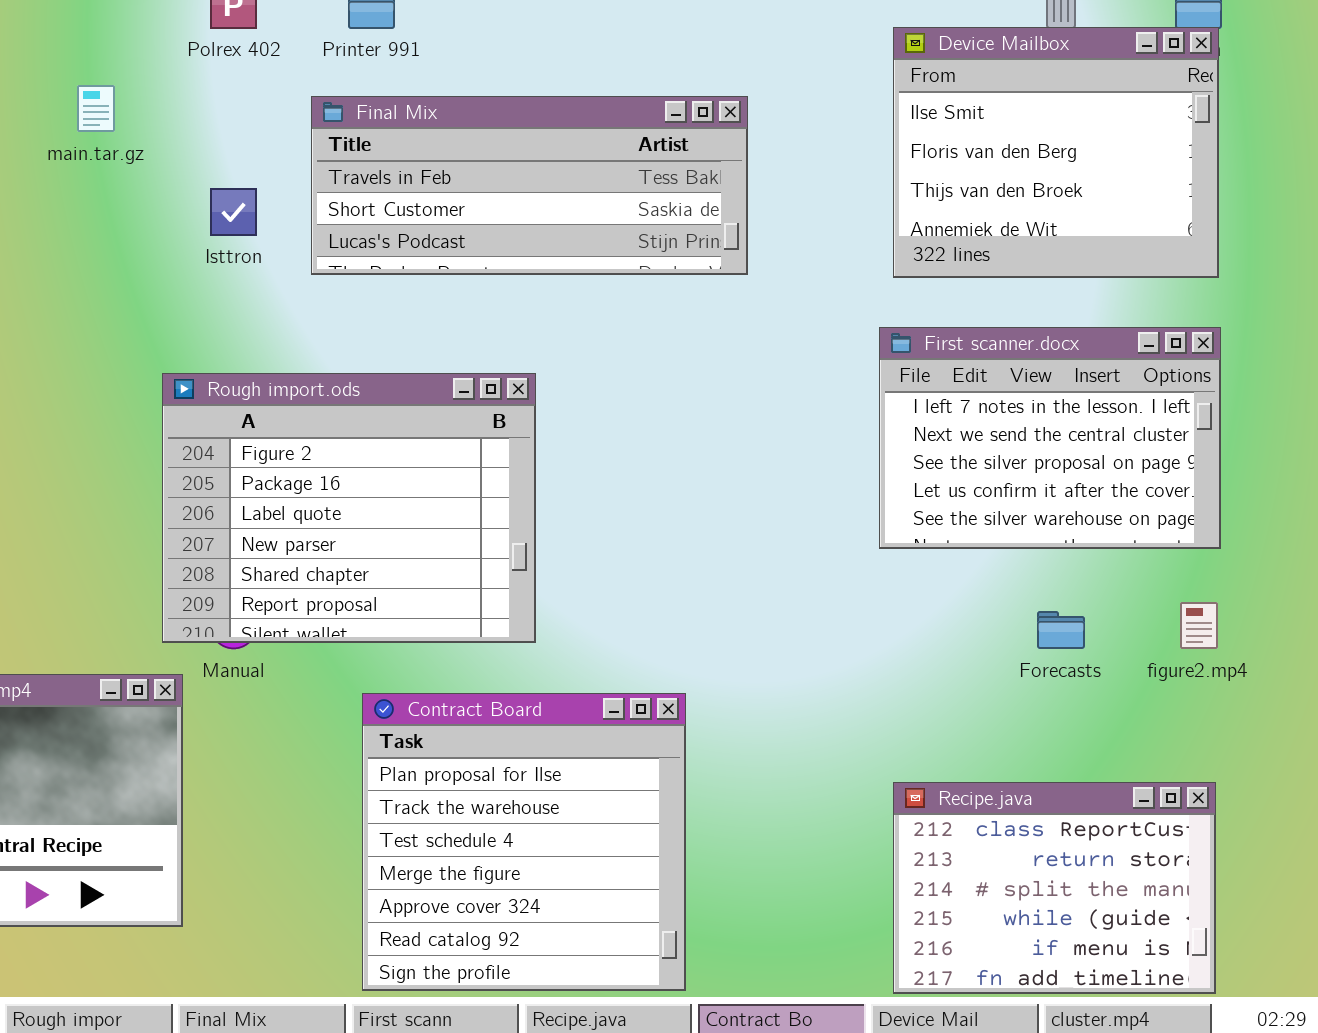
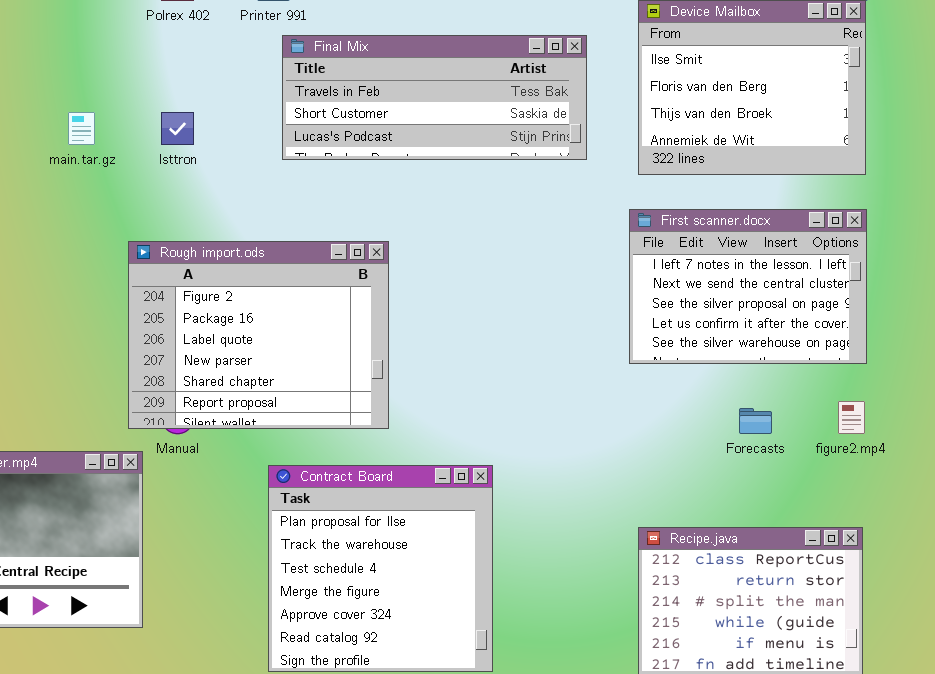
main.tar.gz: [77,85,115,132] -> [68,112,95,145], moved
Final Mix: [311,96,748,275] -> [282,35,587,160], moved

